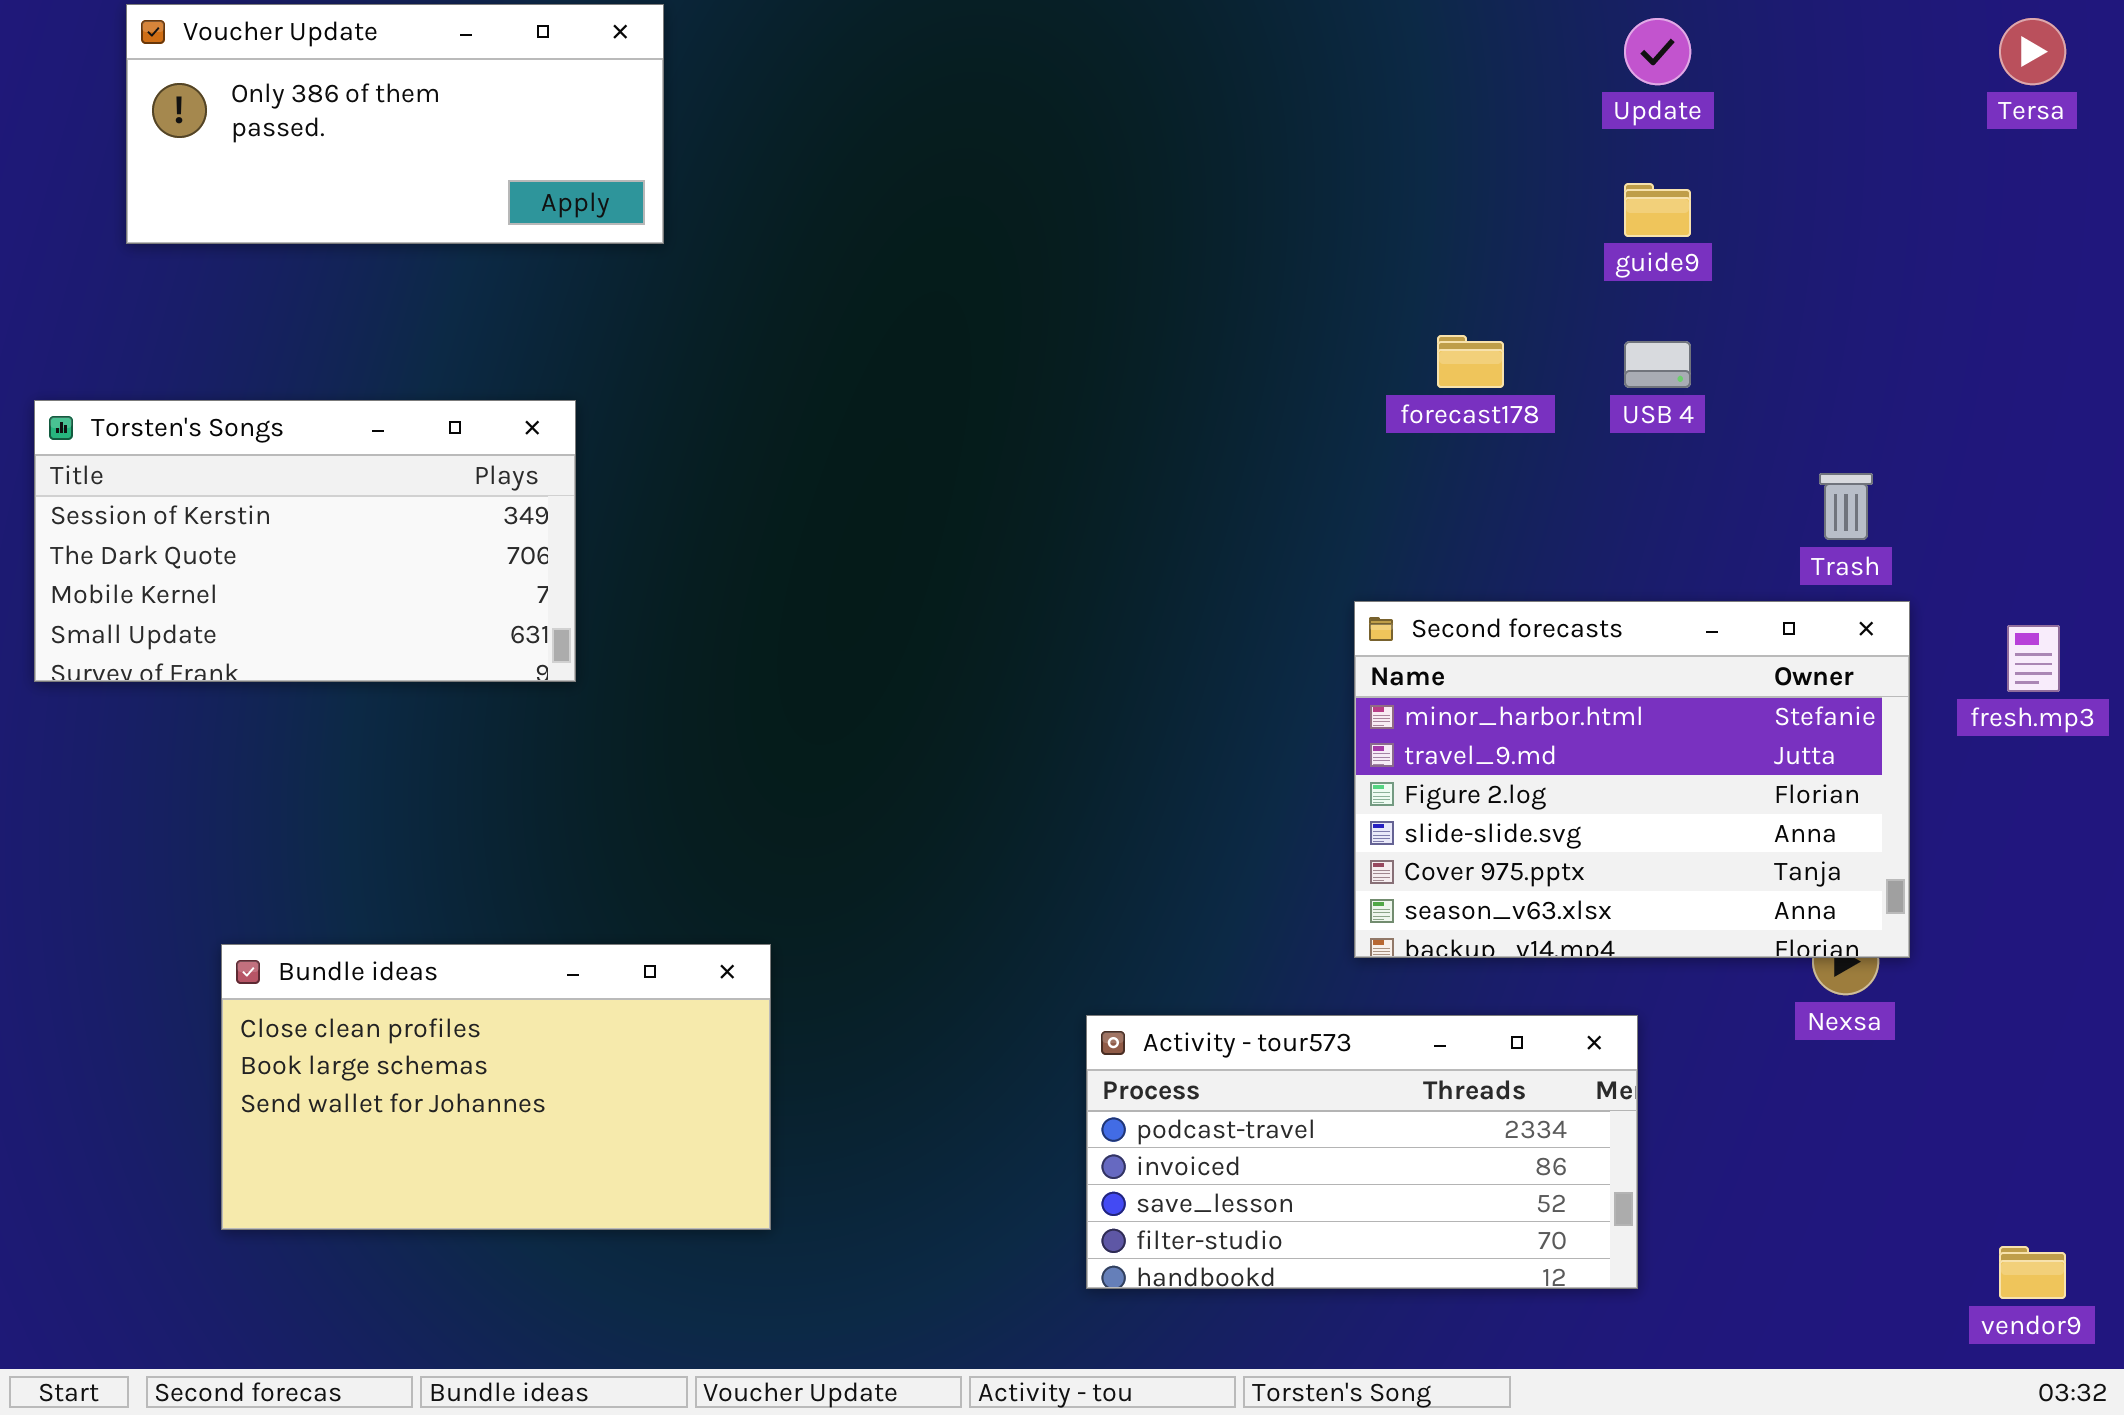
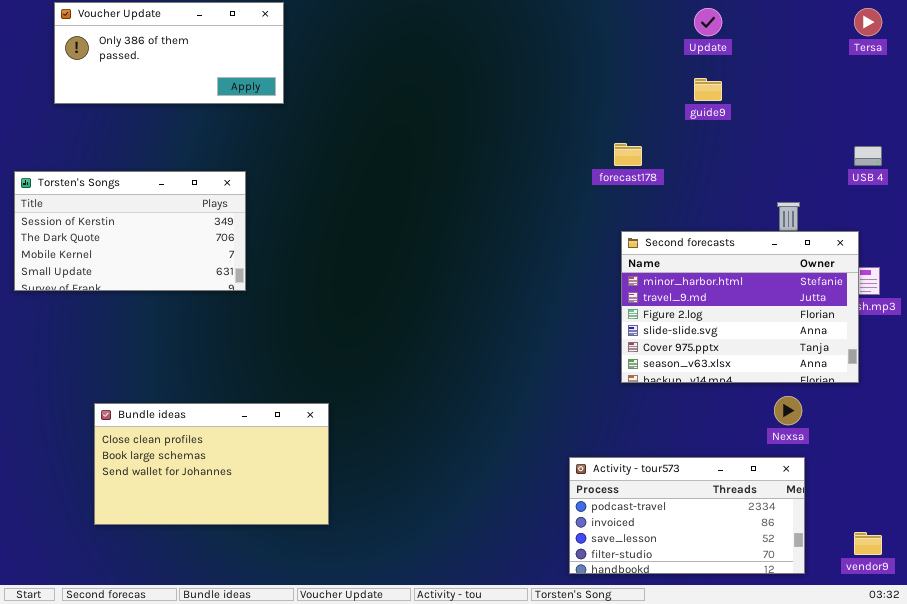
USB 4: [1624,341,1691,388] -> [854,146,882,166], moved
Second forecasts: [1354,601,1910,958] -> [621,231,859,383], moved
Activity - tour573: [1086,1015,1638,1289] -> [569,457,805,574], moved

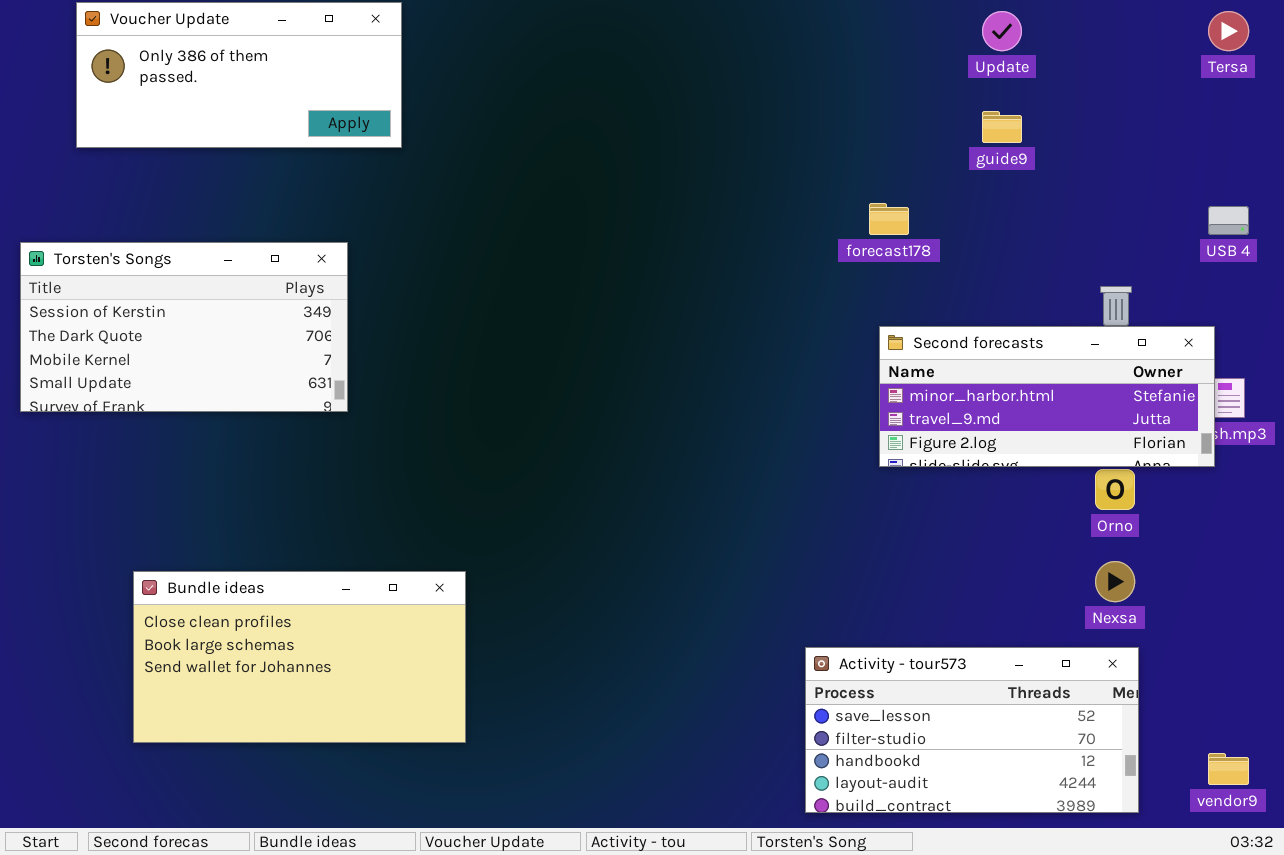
Second forecasts: [621,231,859,383] -> [879,326,1215,467], resized
Activity - tour573: [569,457,805,574] -> [805,647,1139,813], scrolled down 2 rows

